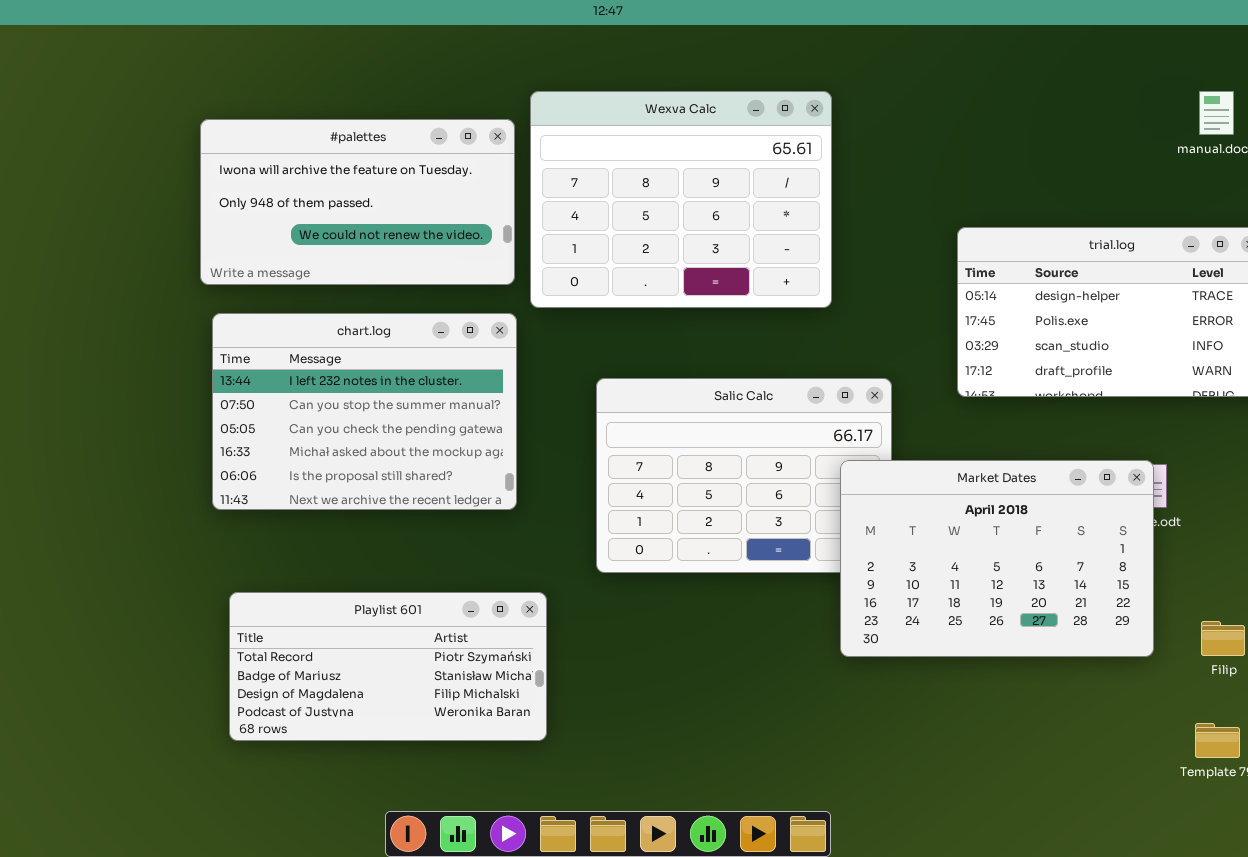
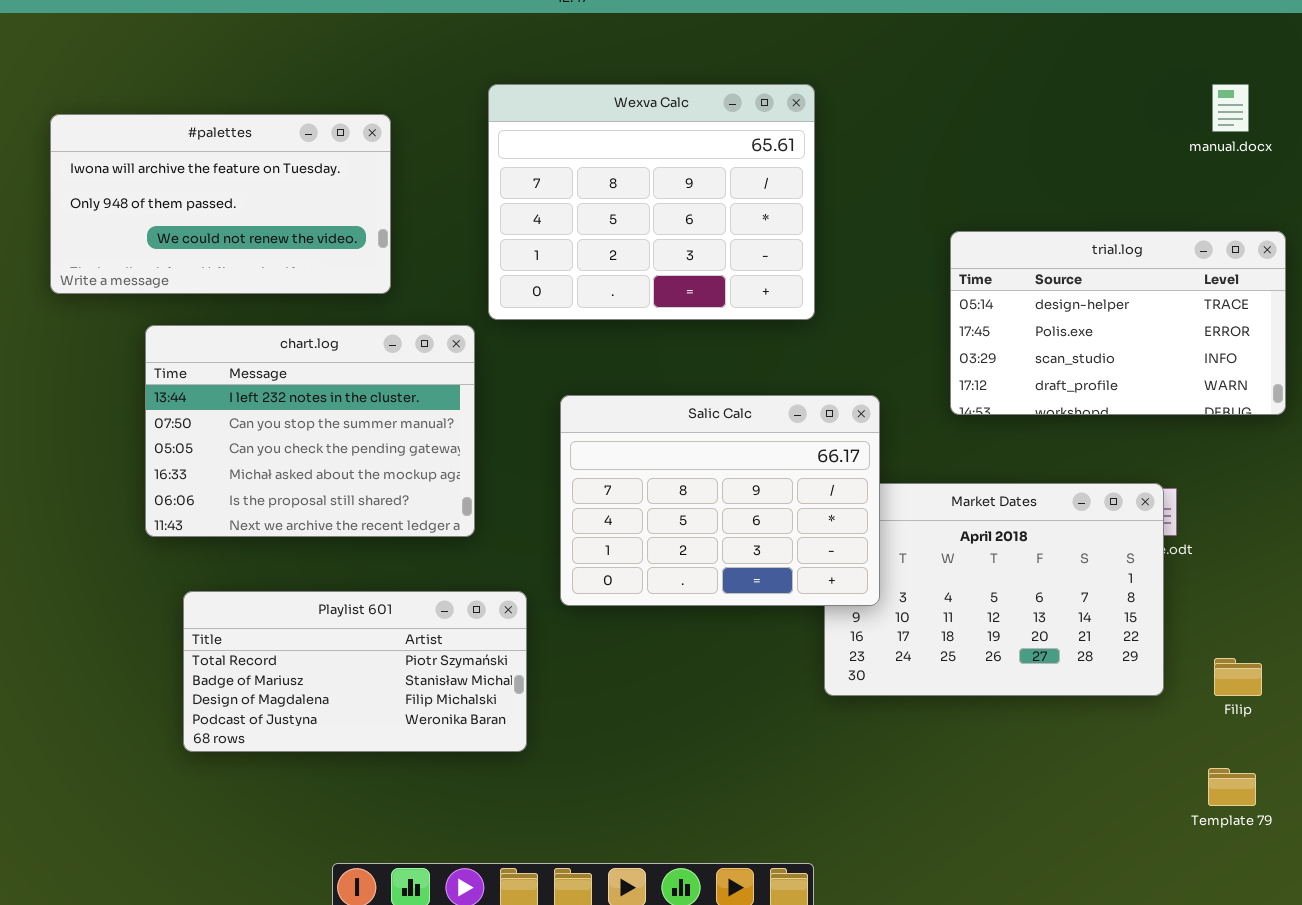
#palettes: [200,119,515,285] -> [50,114,391,294], moved
Salic Calc: [596,378,892,573] -> [560,395,880,606], raised
Playlist 601: [229,592,547,741] -> [183,591,527,752], moved

